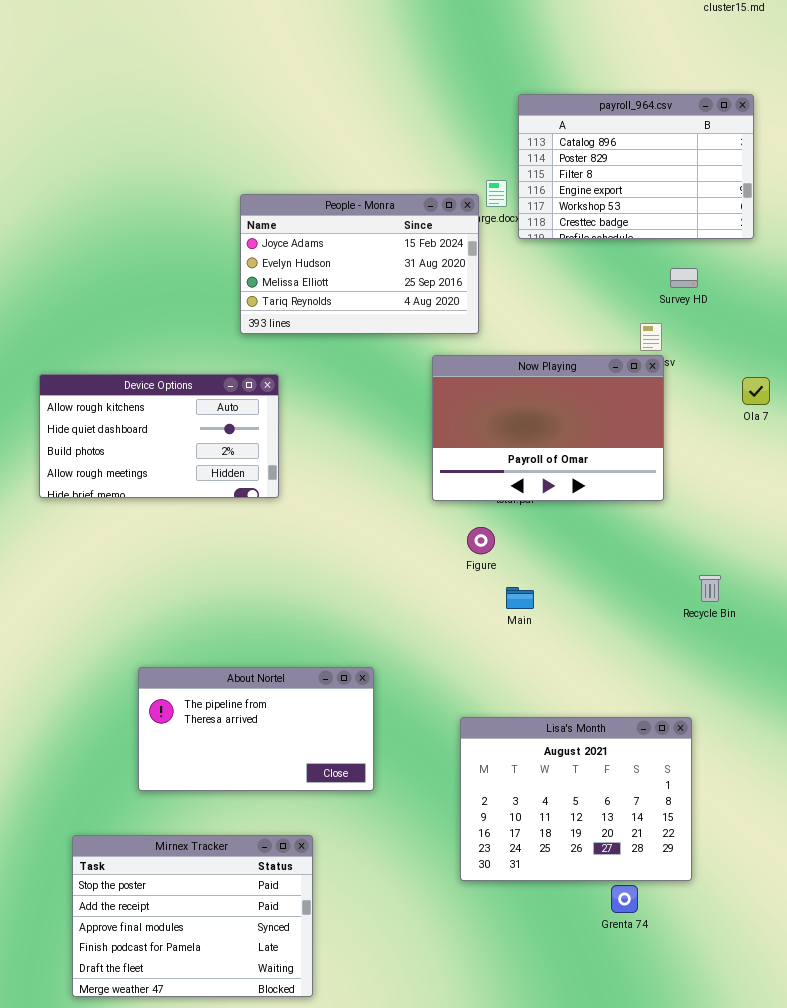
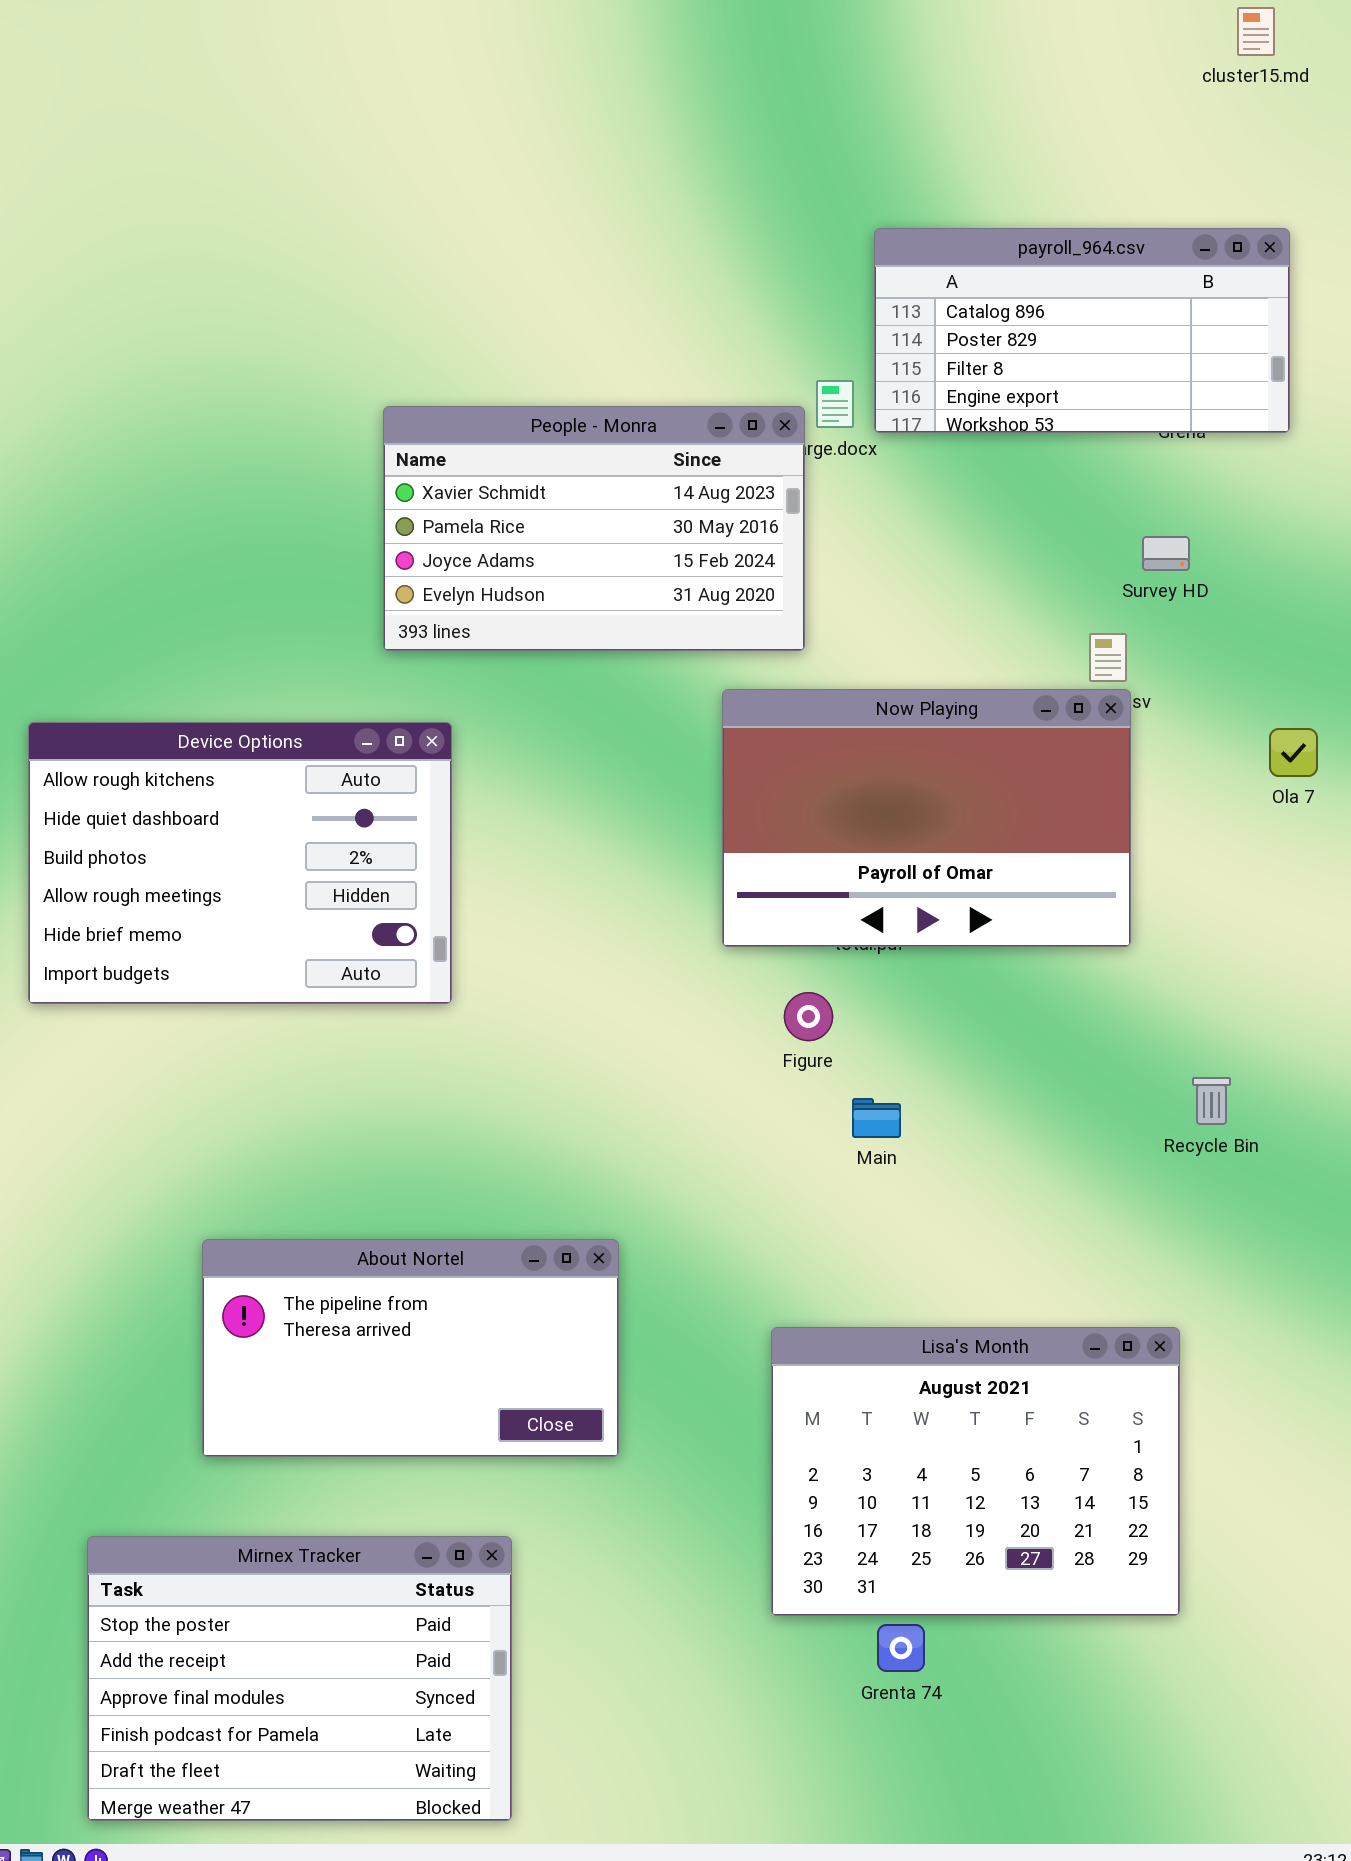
payroll_964.csv: [518,94,754,239] -> [874,228,1290,433], resized
People - Monra: [240,194,479,334] -> [383,406,805,651], scrolled up 2 rows
Device Options: [39,374,279,498] -> [28,722,452,1004], resized
Grenta 74: [611,885,638,913] -> [877,1624,925,1672], moved

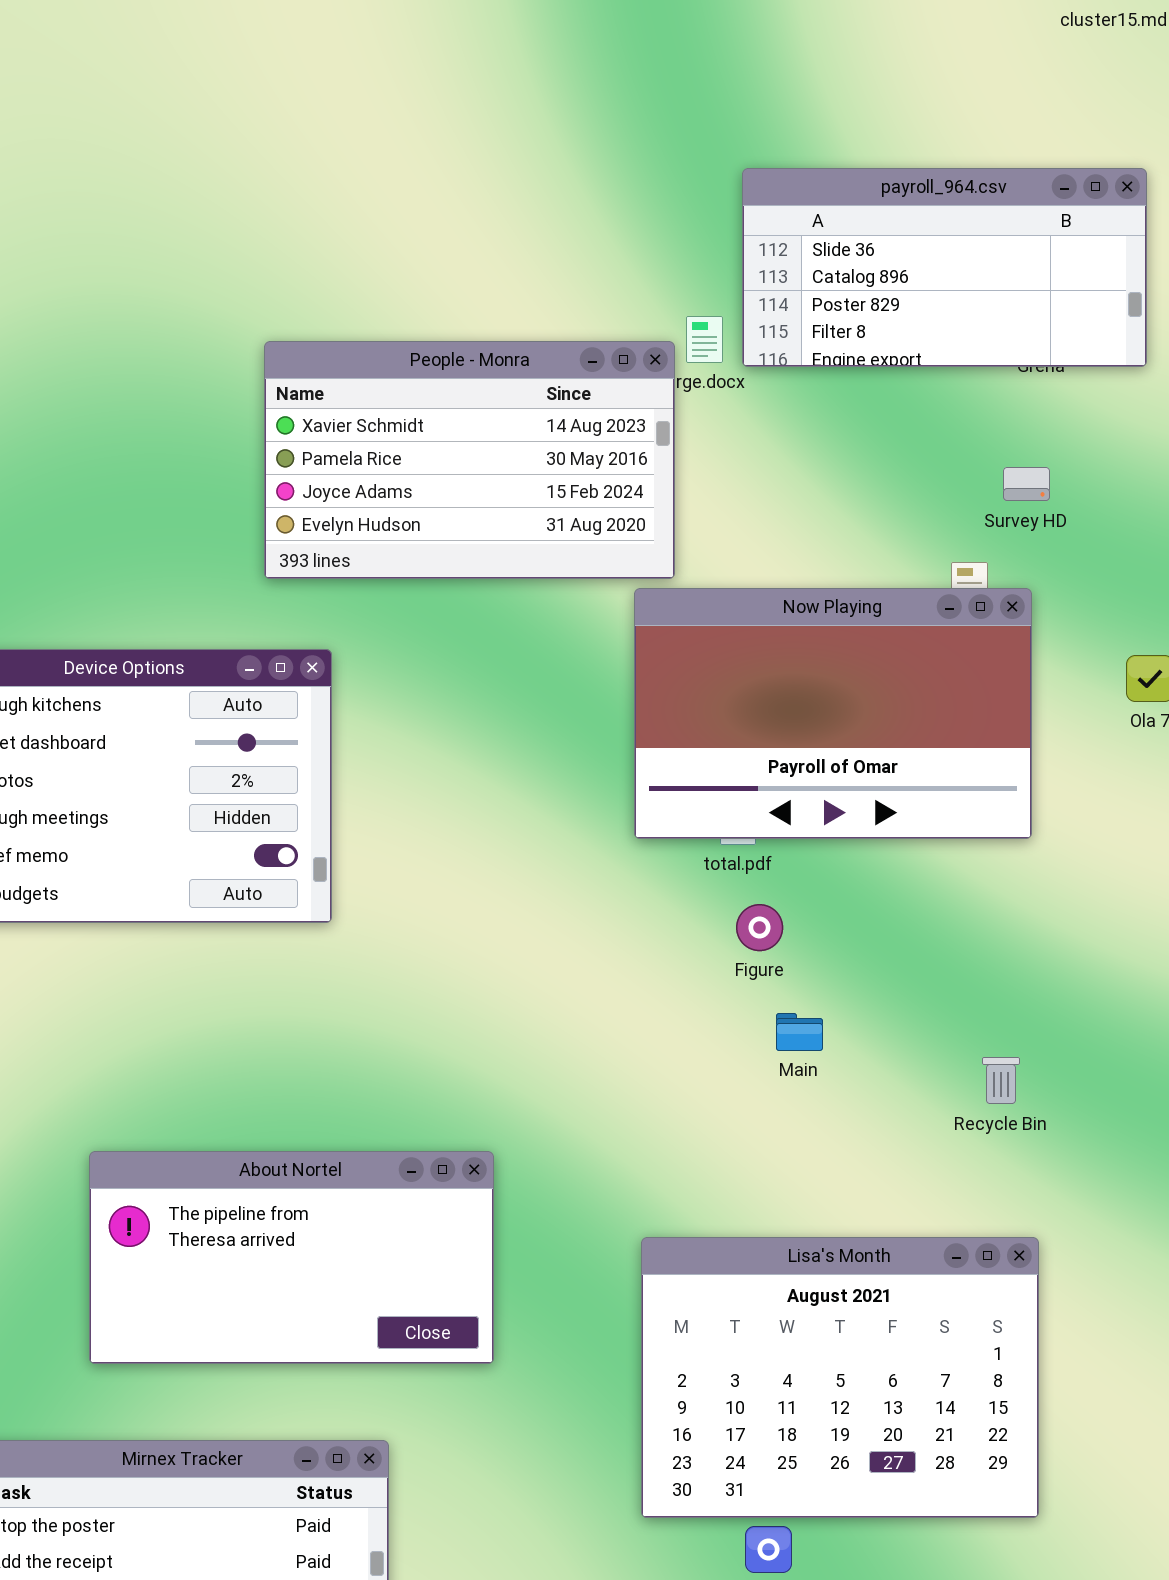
payroll_964.csv: [874,228,1290,433] -> [742,168,1147,367], scrolled up 1 row
Now Playing: [722,689,1131,947] -> [634,588,1032,839], moved
Figure: [784,992,833,1041] -> [736,904,783,951], moved
Recycle Bin: [1192,1077,1231,1125] -> [982,1057,1020,1104], moved
Main: [852,1098,901,1138] -> [776,1013,823,1051], moved

